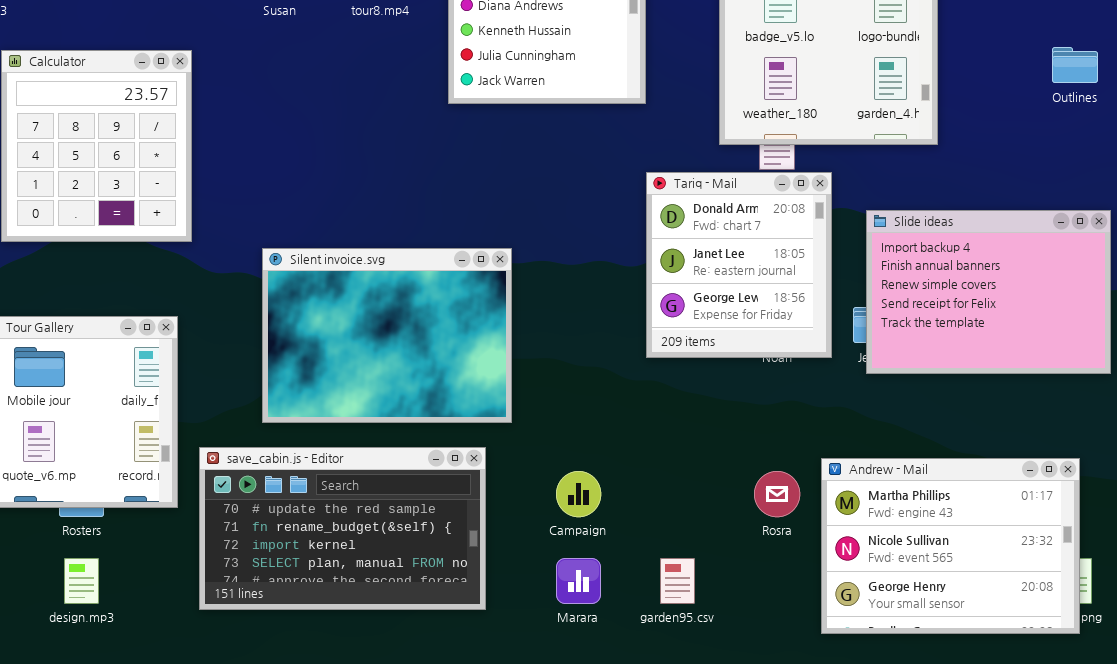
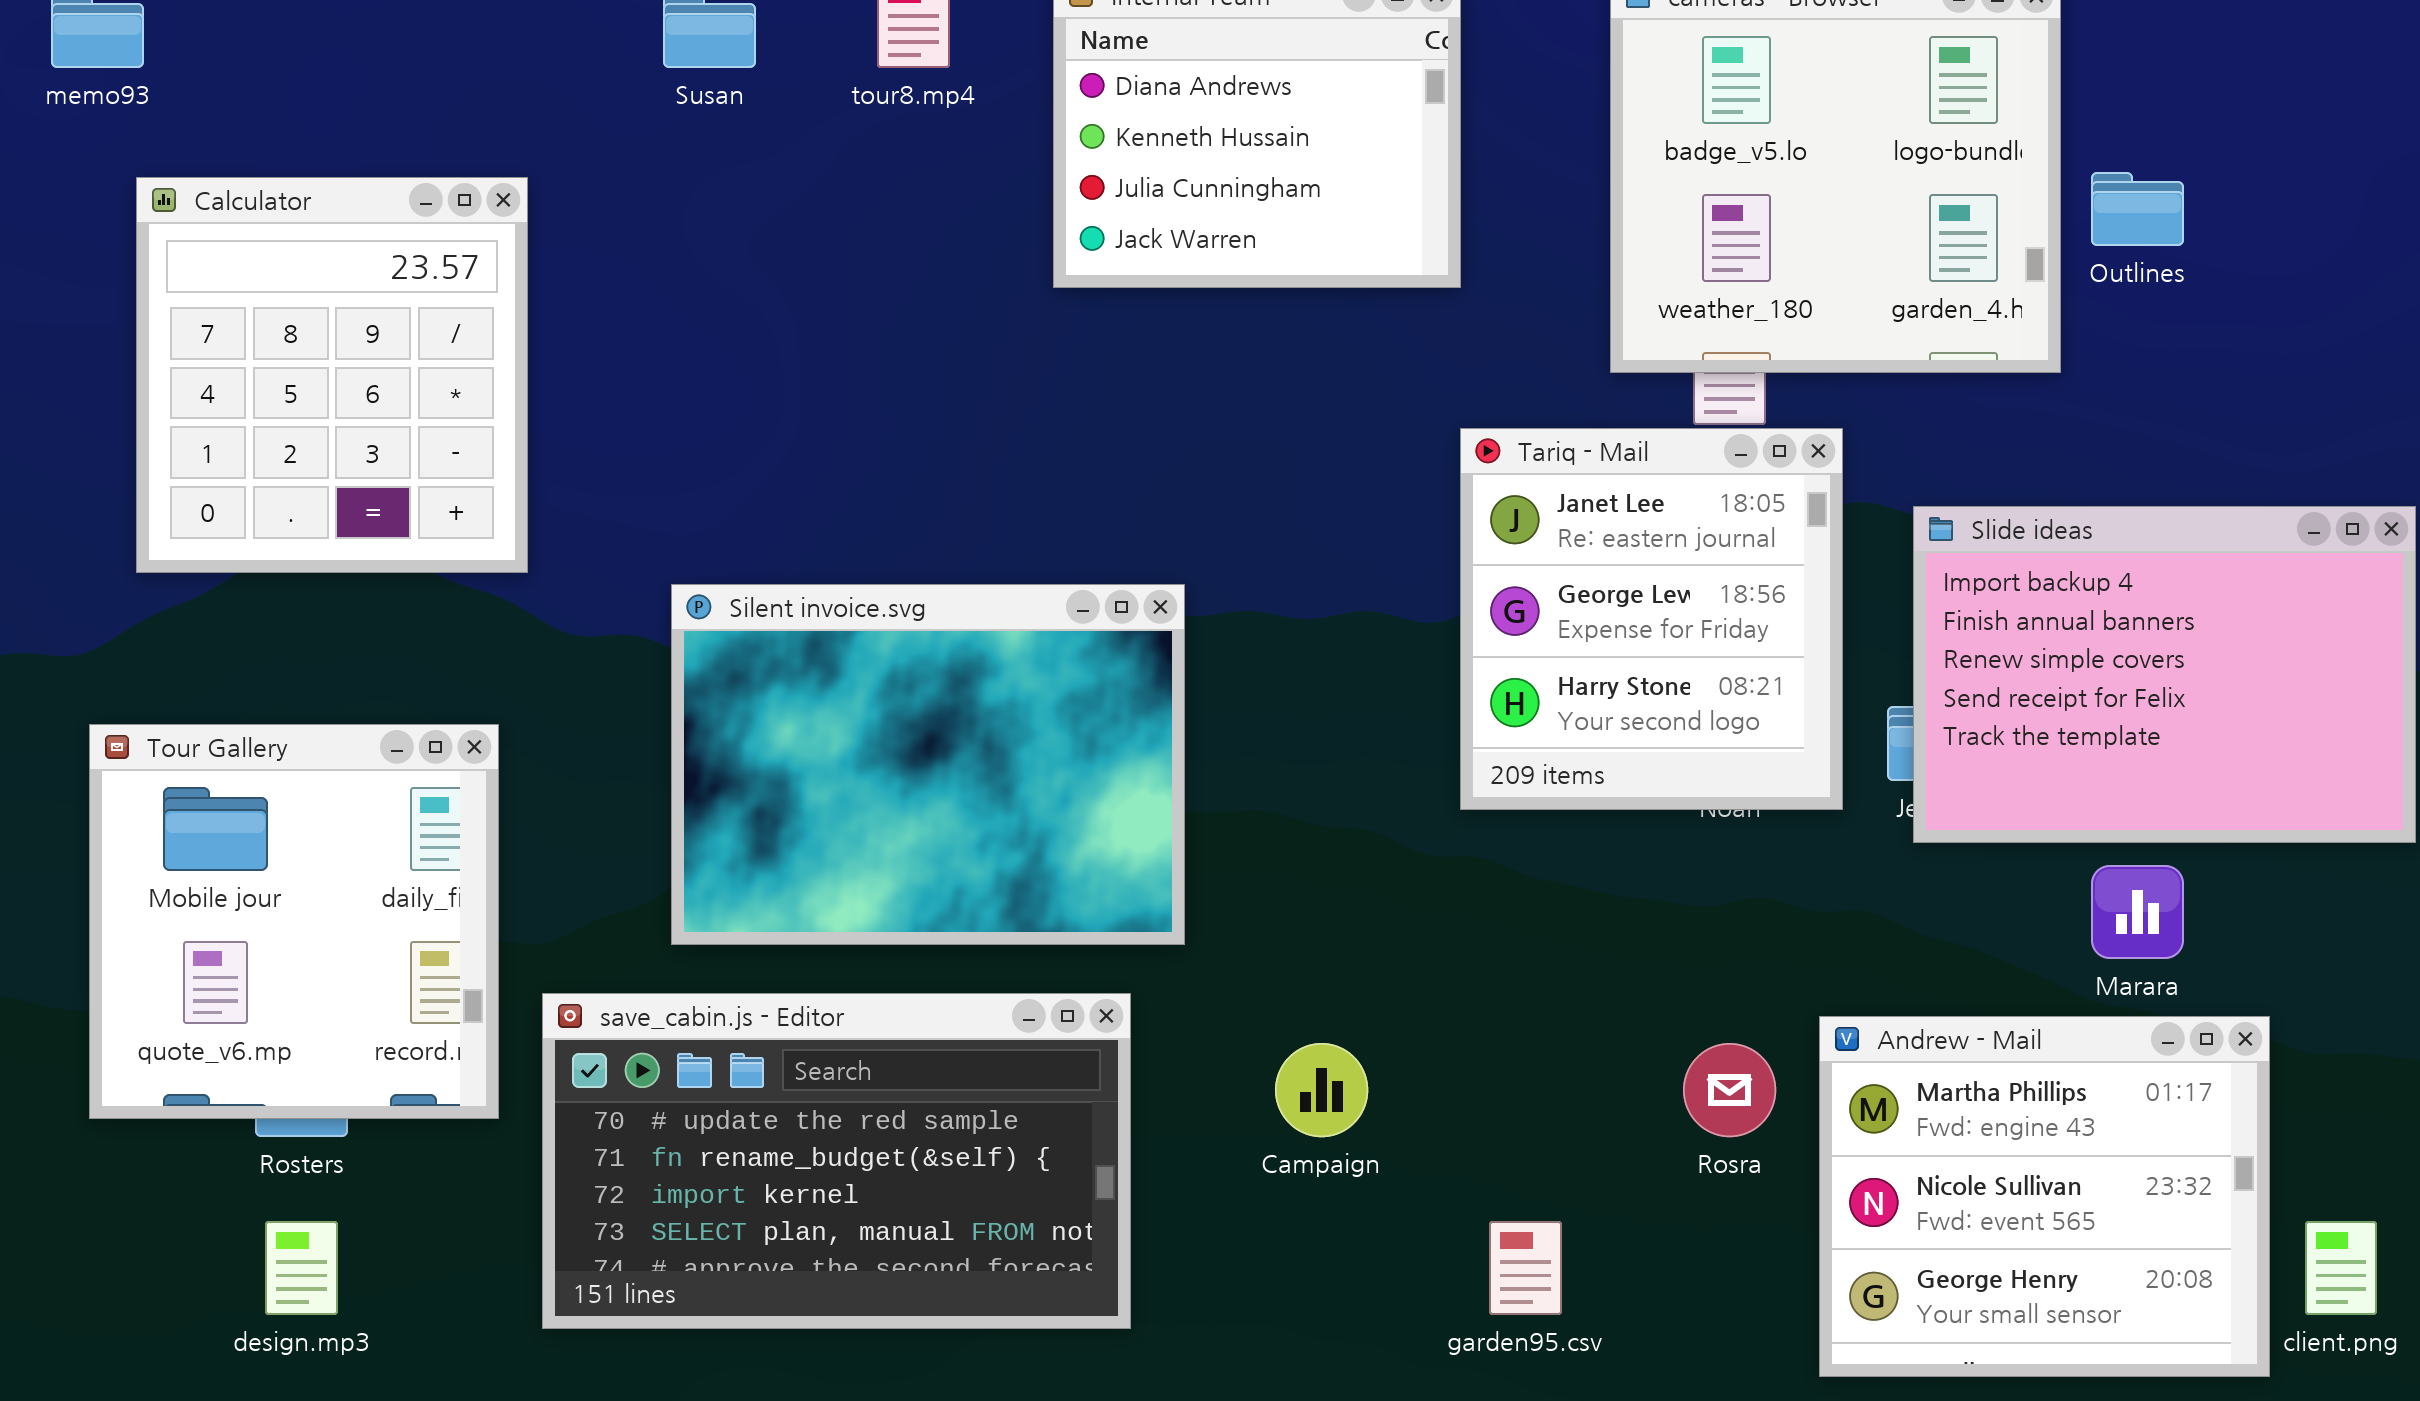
Outlines: [1052,47,1098,83] -> [2091,172,2184,246], moved
Tariq - Mail: [646,172,832,358] -> [1460,428,1843,810], scrolled down 1 row
Andrew - Mail: [821,458,1080,634] -> [1819,1016,2270,1377], resized
Marara: [556,558,601,604] -> [2091,865,2184,959], moved

